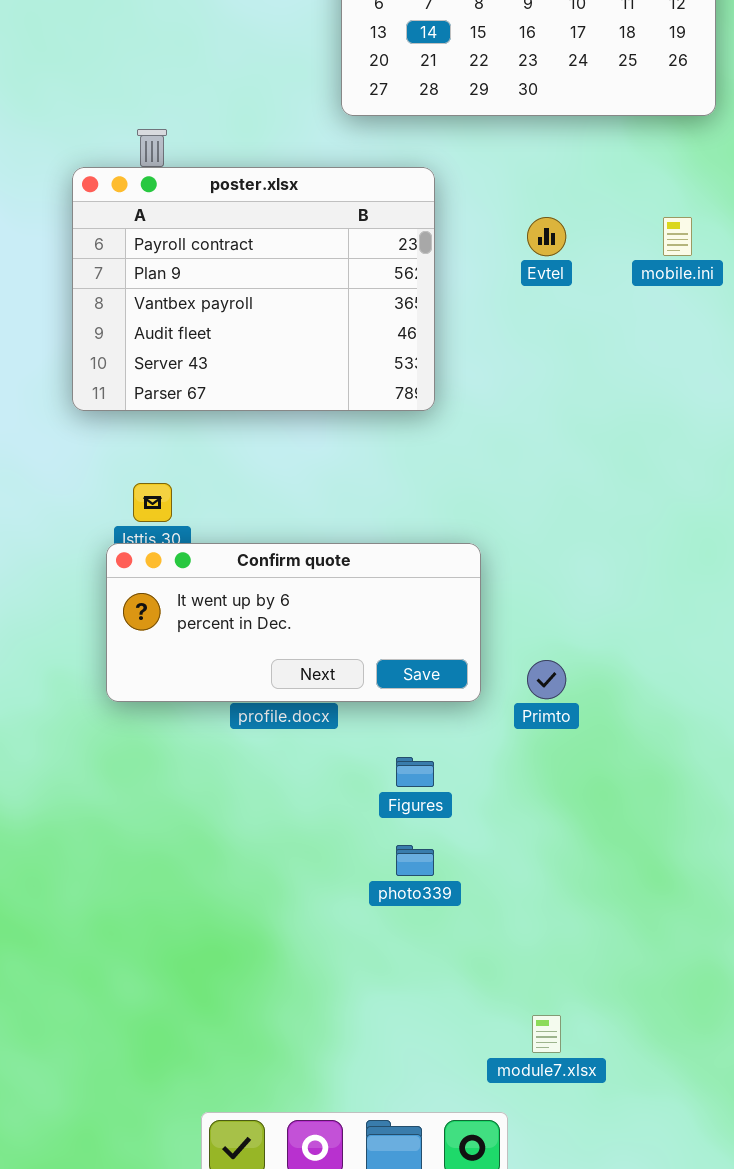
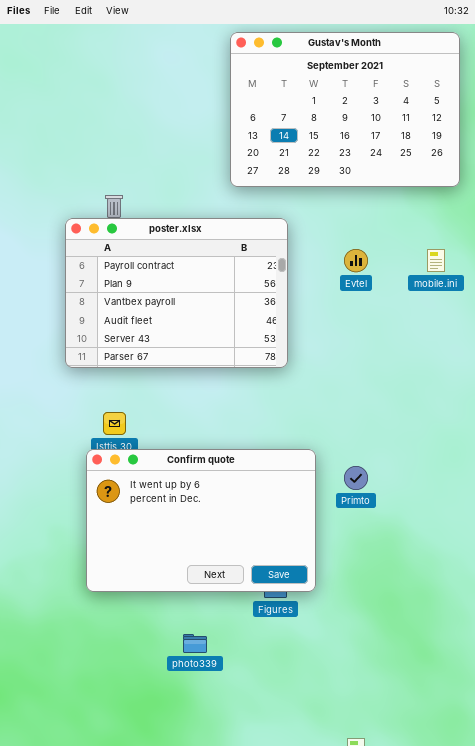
Confirm quote: [106,543,481,702] -> [86,449,316,592], resized
Primto: [527,660,566,699] -> [344,466,368,490], moved
photo339: [396,845,434,876] -> [183,634,207,653], moved

